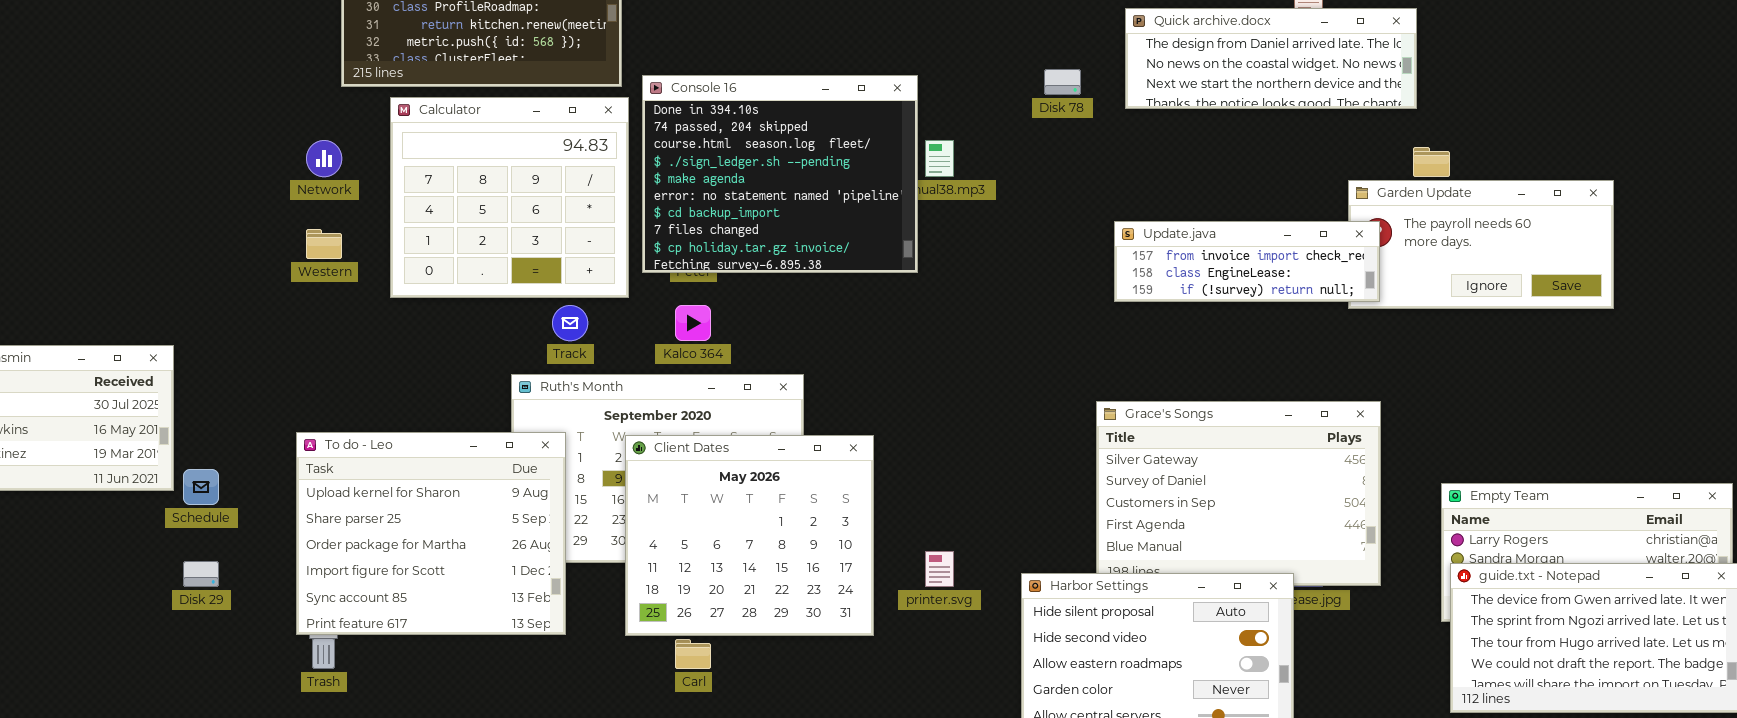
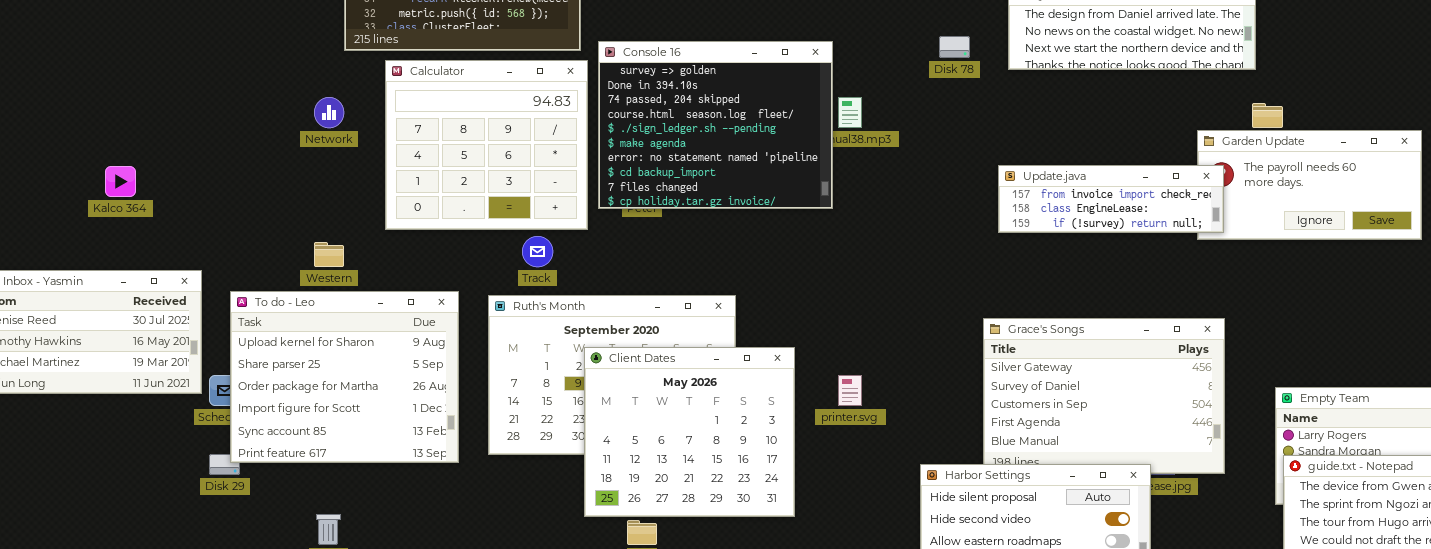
Console 16: [642,75,918,273] -> [598,41,833,209], scrolled up 1 row
Western: [306,229,342,259] -> [314,242,344,267], moved
Kalco 364: [675,305,711,341] -> [105,166,136,197], moved
To do - Leo: [296,432,566,635] -> [230,291,459,463], moved
printer.svg: [925,551,954,587] -> [838,375,862,406], moved

